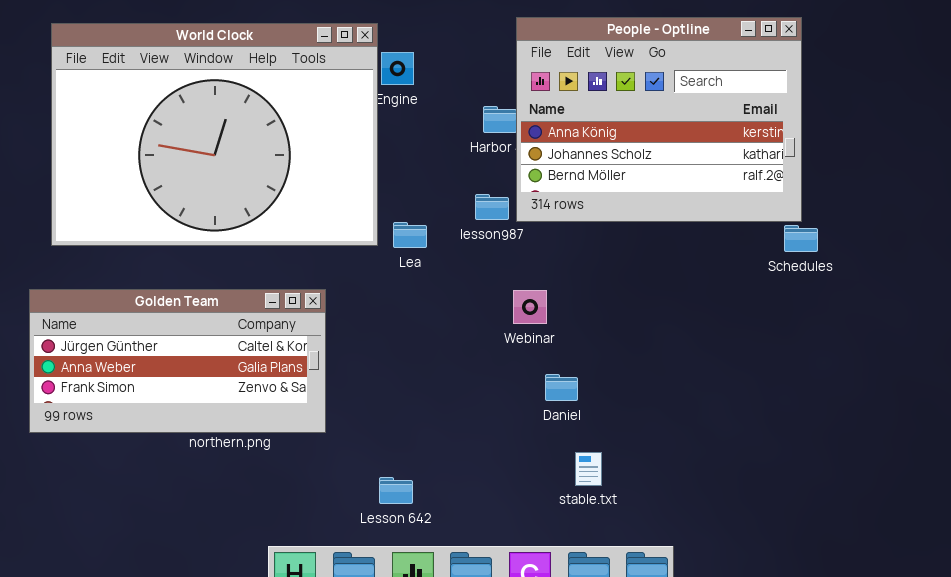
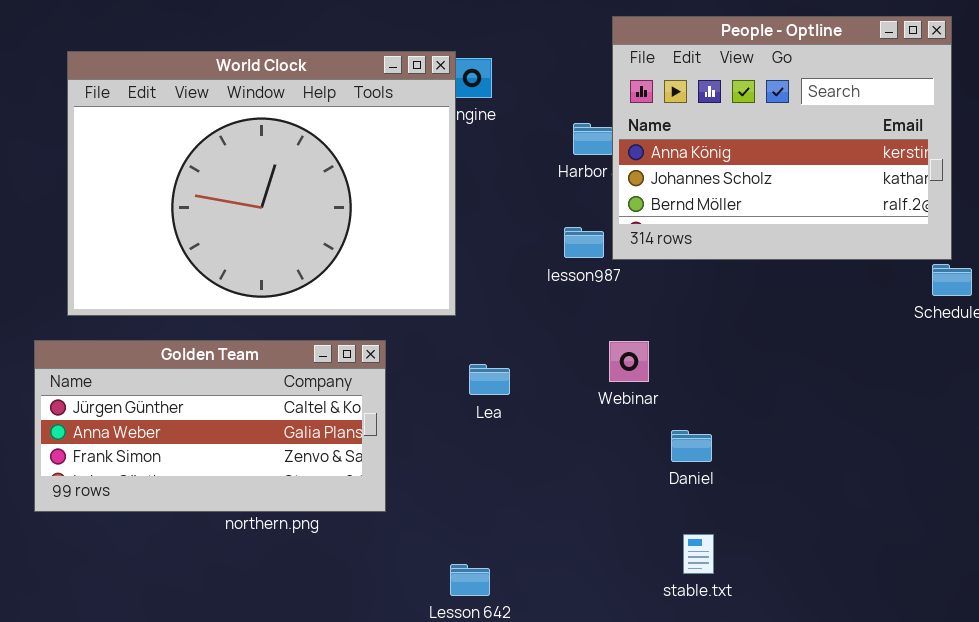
World Clock: [51,23,378,246] -> [67,51,456,316], moved
Lea: [393,222,427,248] -> [469,364,510,395], moved
Daniel: [545,374,578,401] -> [671,430,712,462], moved

